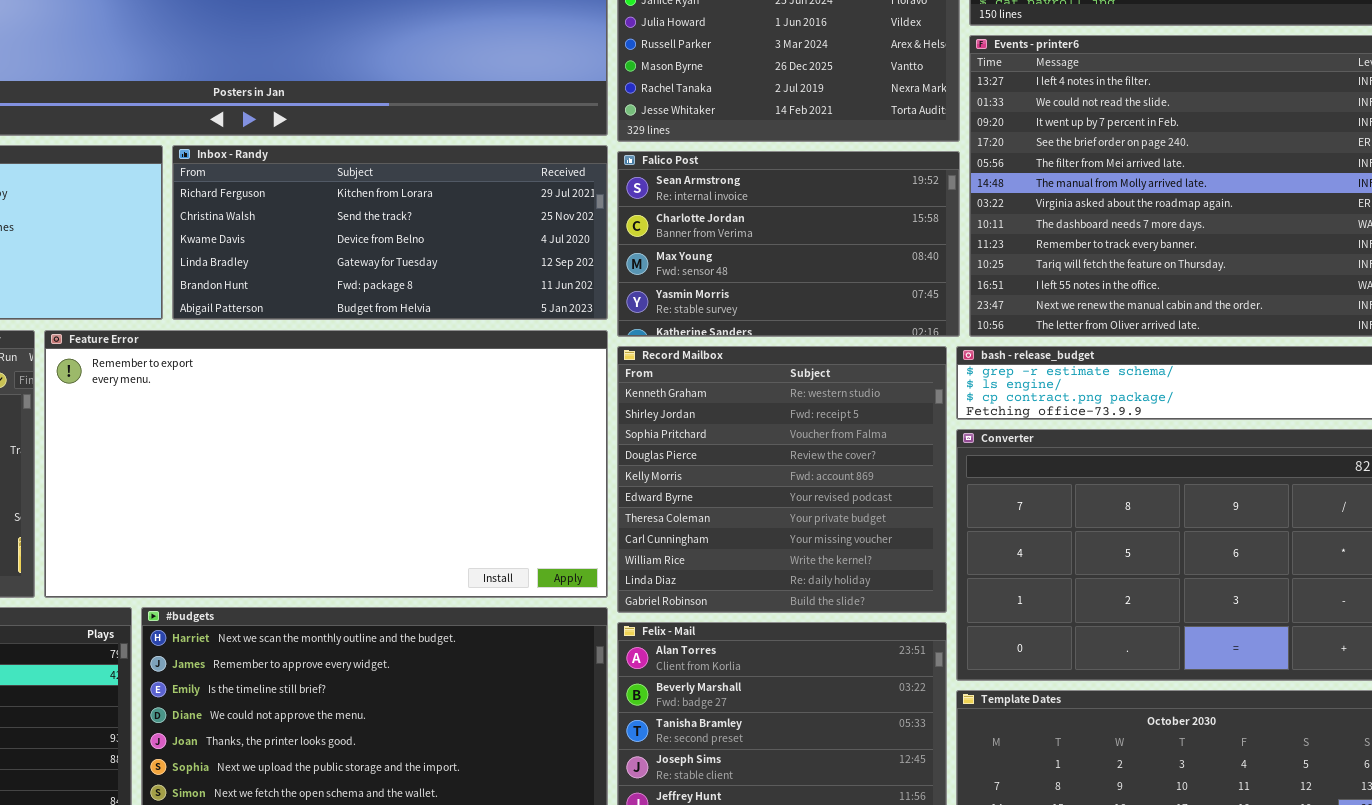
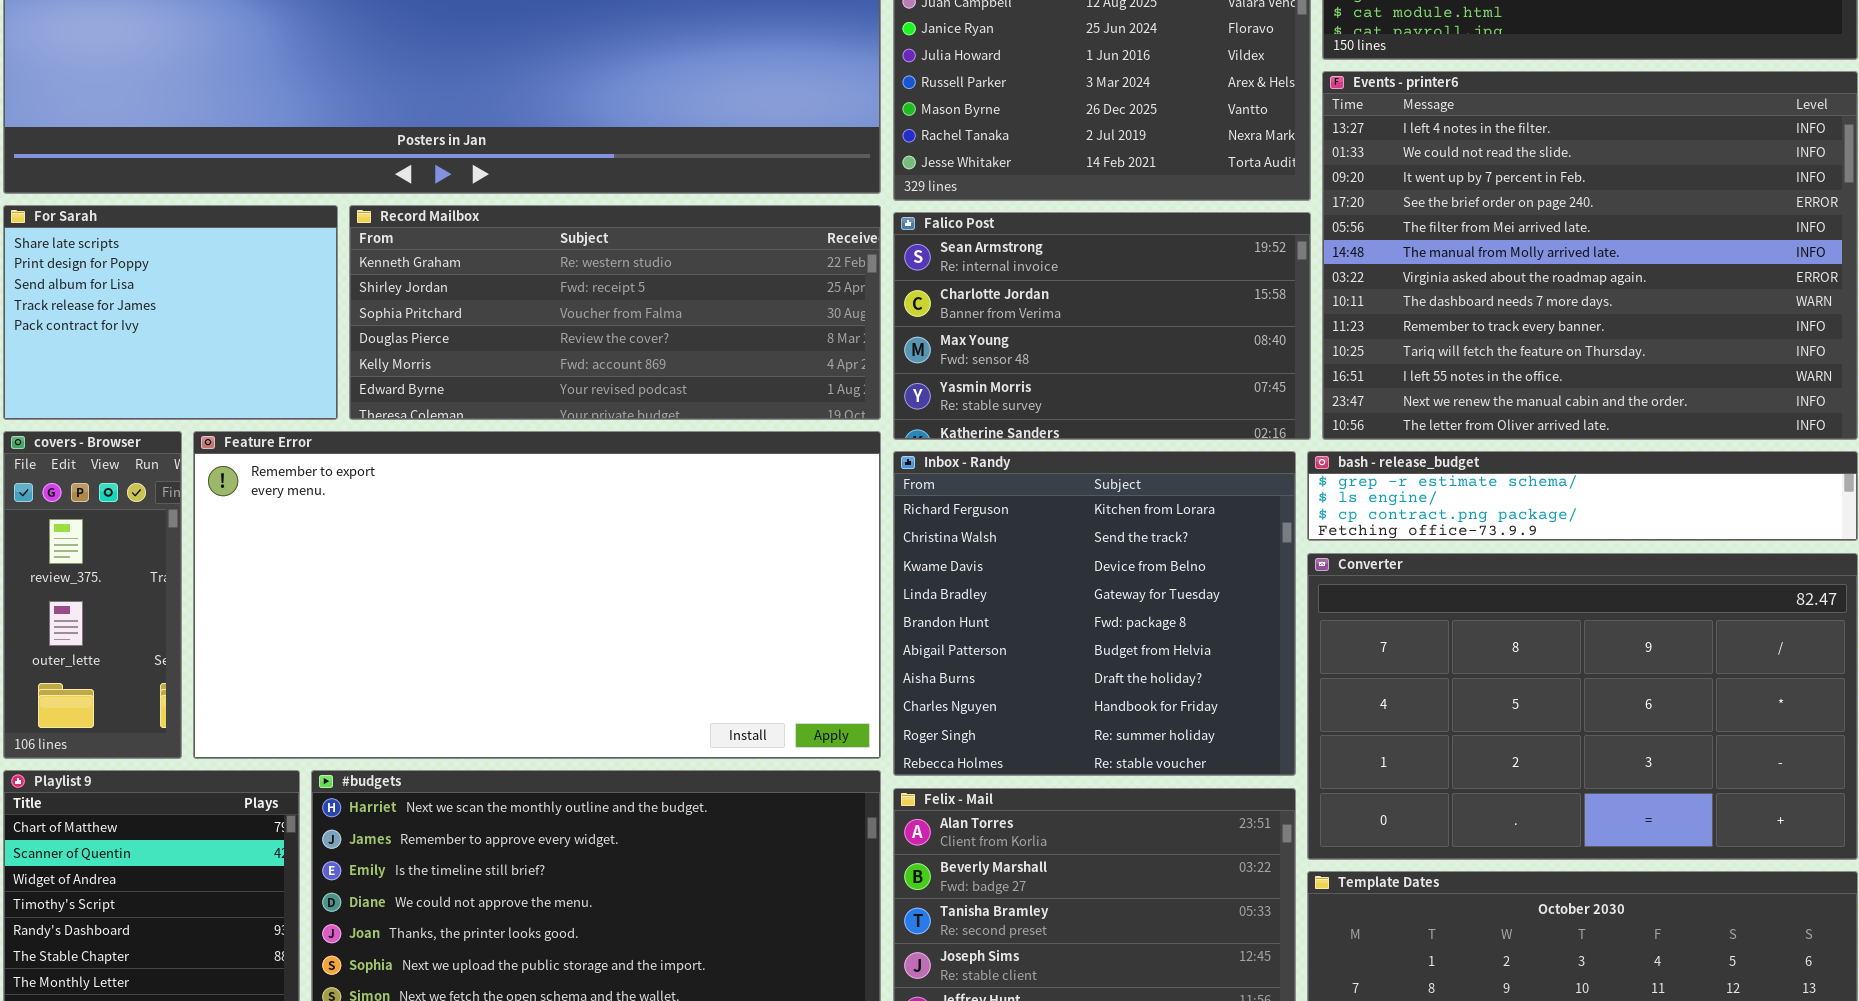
Inbox - Randy: [172,145,608,320] -> [893,451,1296,776], moved, resized
Record Mailbox: [617,346,947,613] -> [349,205,881,420], moved, resized

